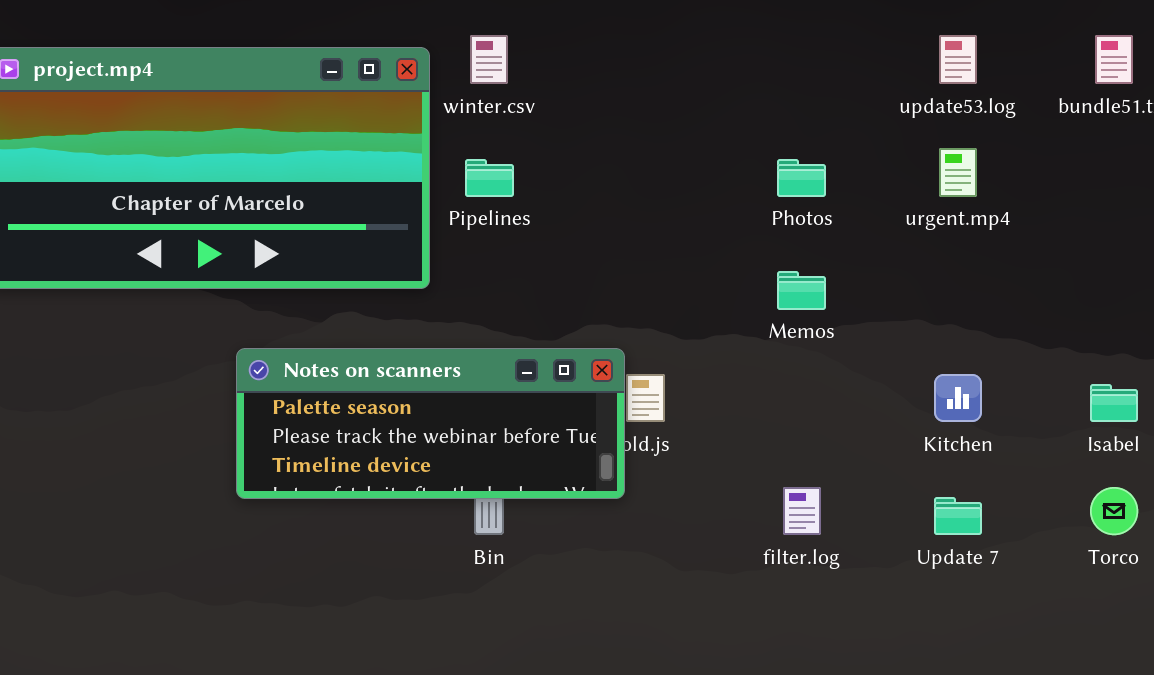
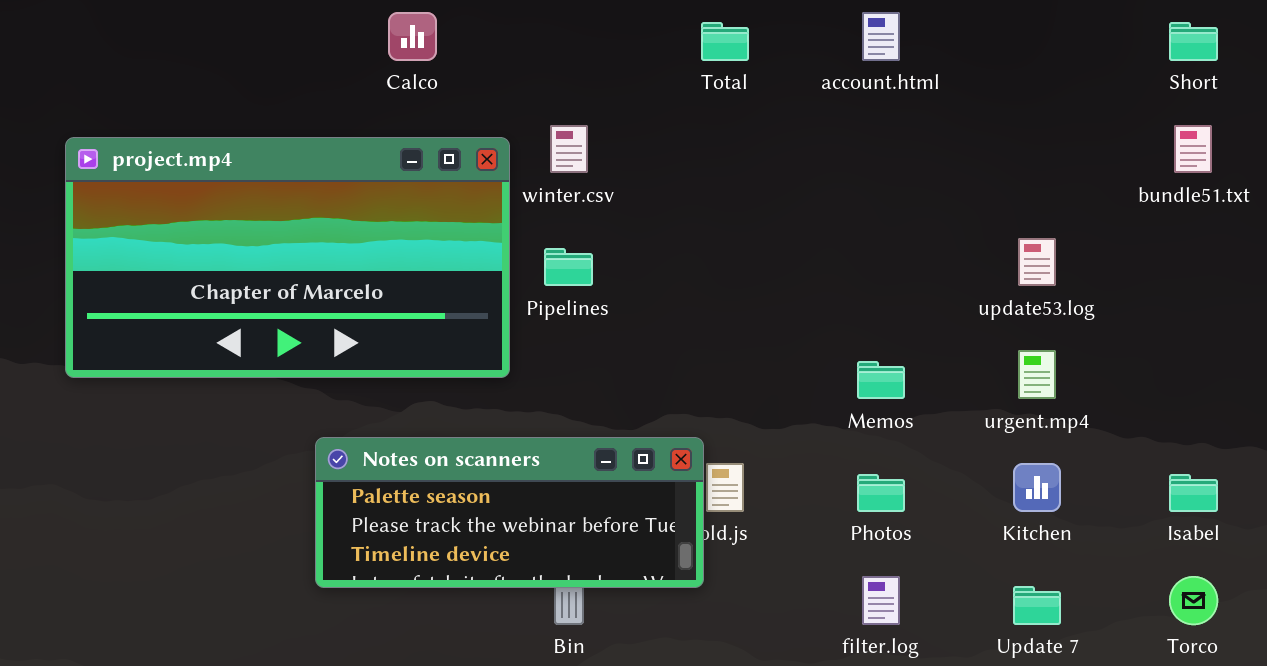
update53.log: [939,35,977,84] -> [1018,238,1056,286], moved
urgent.mp4: [939,148,977,197] -> [1018,350,1056,399], moved
Photos: [777,159,826,197] -> [857,474,905,512], moved

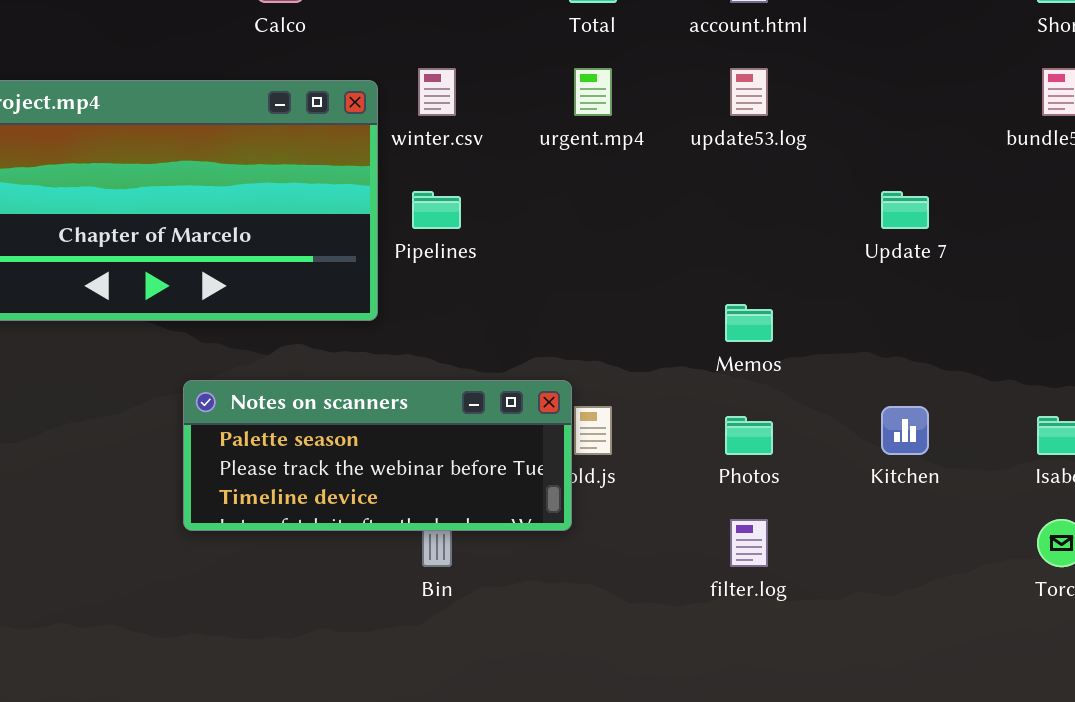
update53.log: [1018,238,1056,286] -> [730,68,768,116], moved
urgent.mp4: [1018,350,1056,399] -> [574,68,612,116], moved
Update 7: [1013,586,1061,625] -> [881,191,929,229], moved

